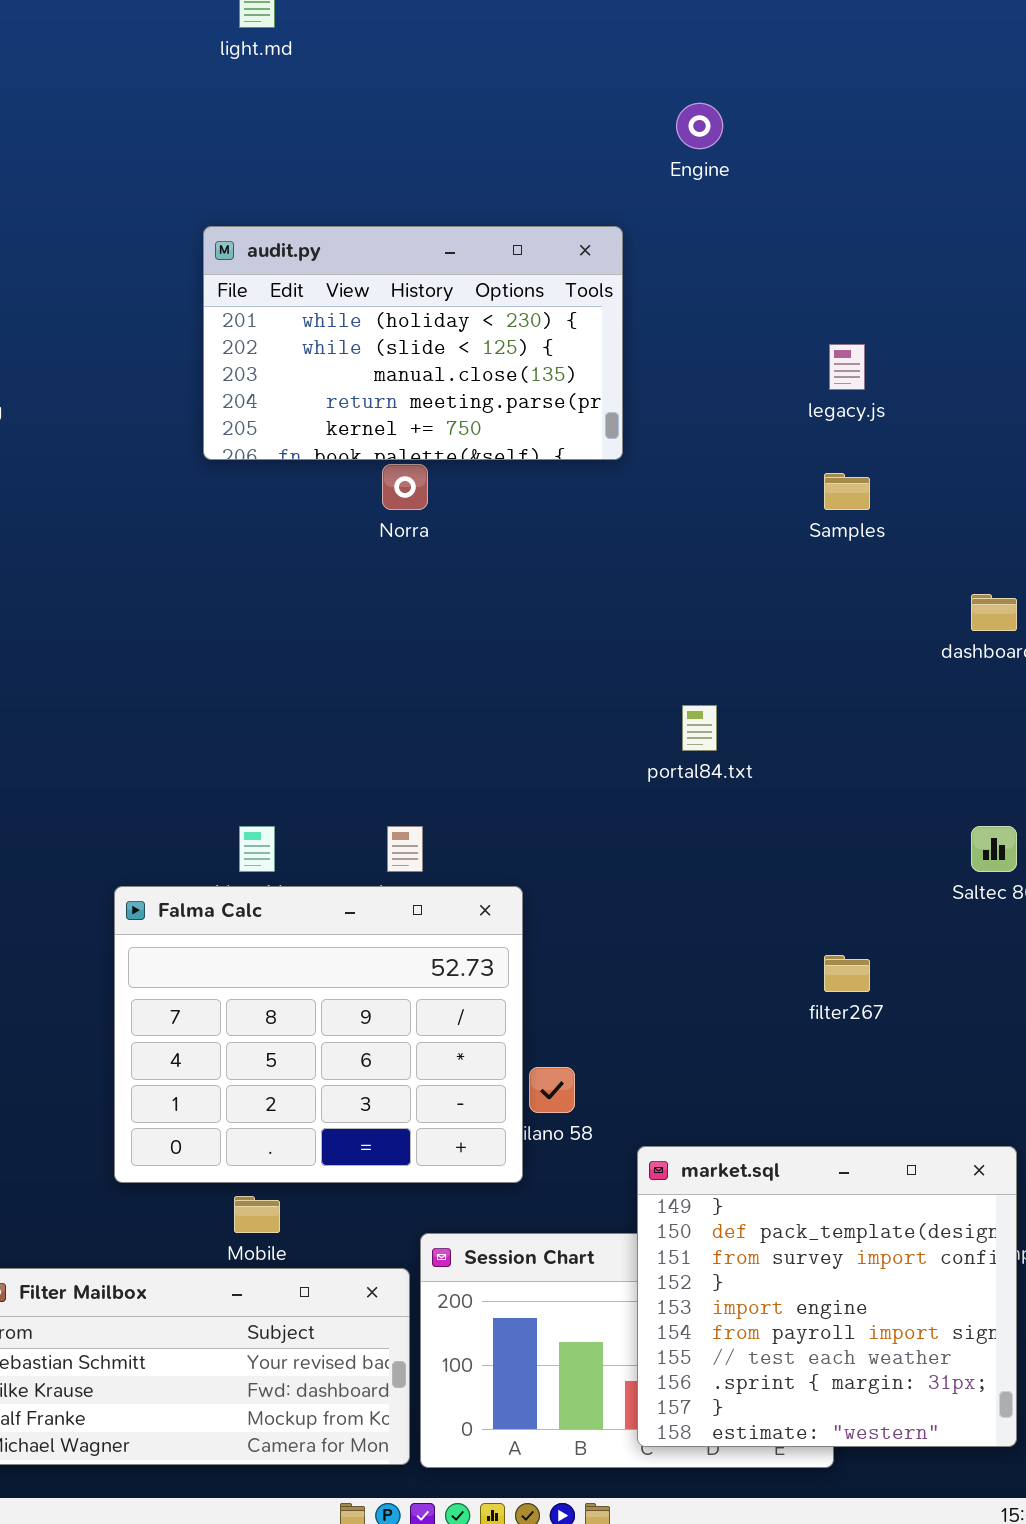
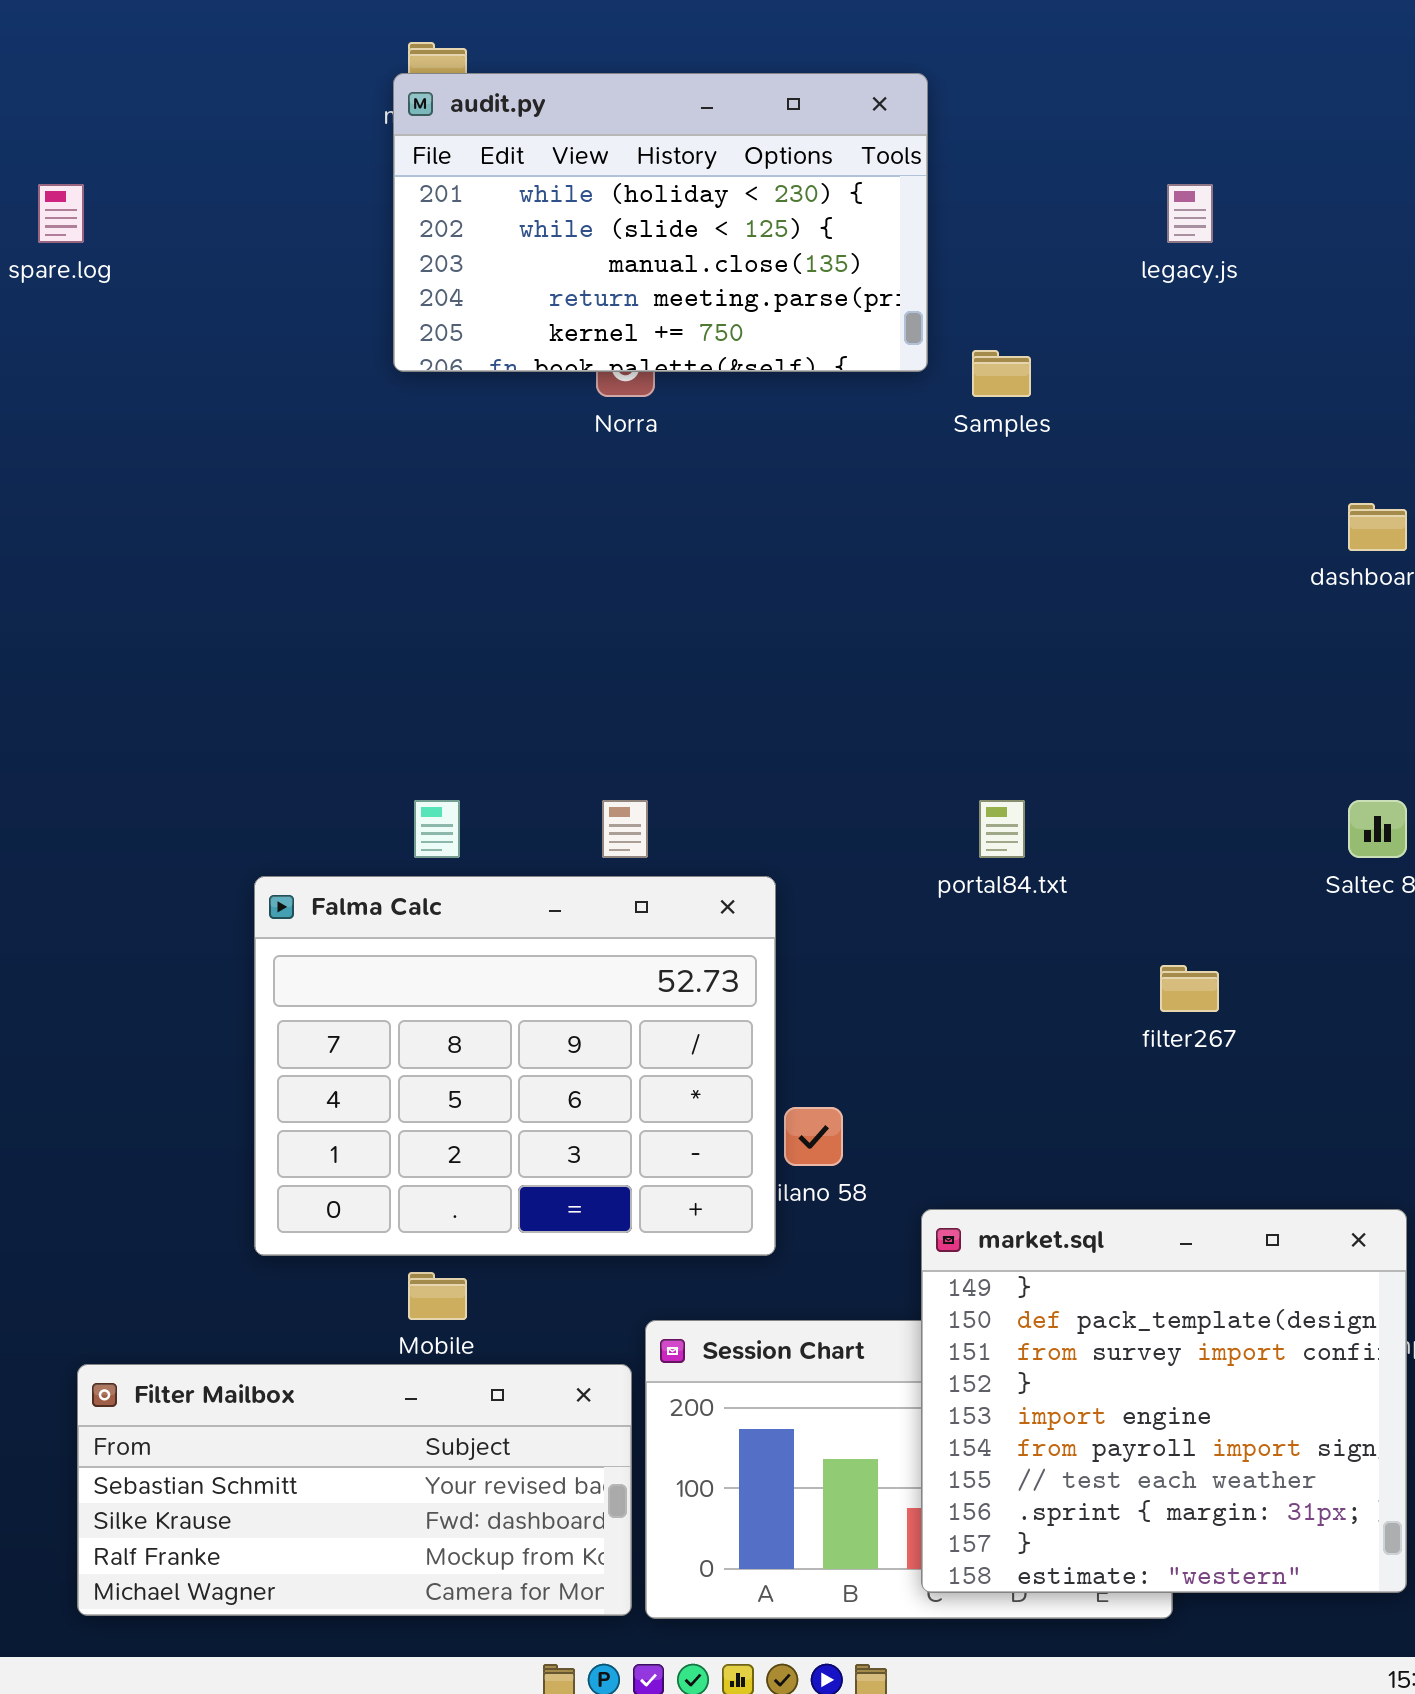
audit.py: [203,226,623,460] -> [393,73,928,372], moved
Samples: [824,473,870,510] -> [972,350,1031,397], moved
portal84.txt: [682,705,717,751] -> [979,800,1025,858], moved

